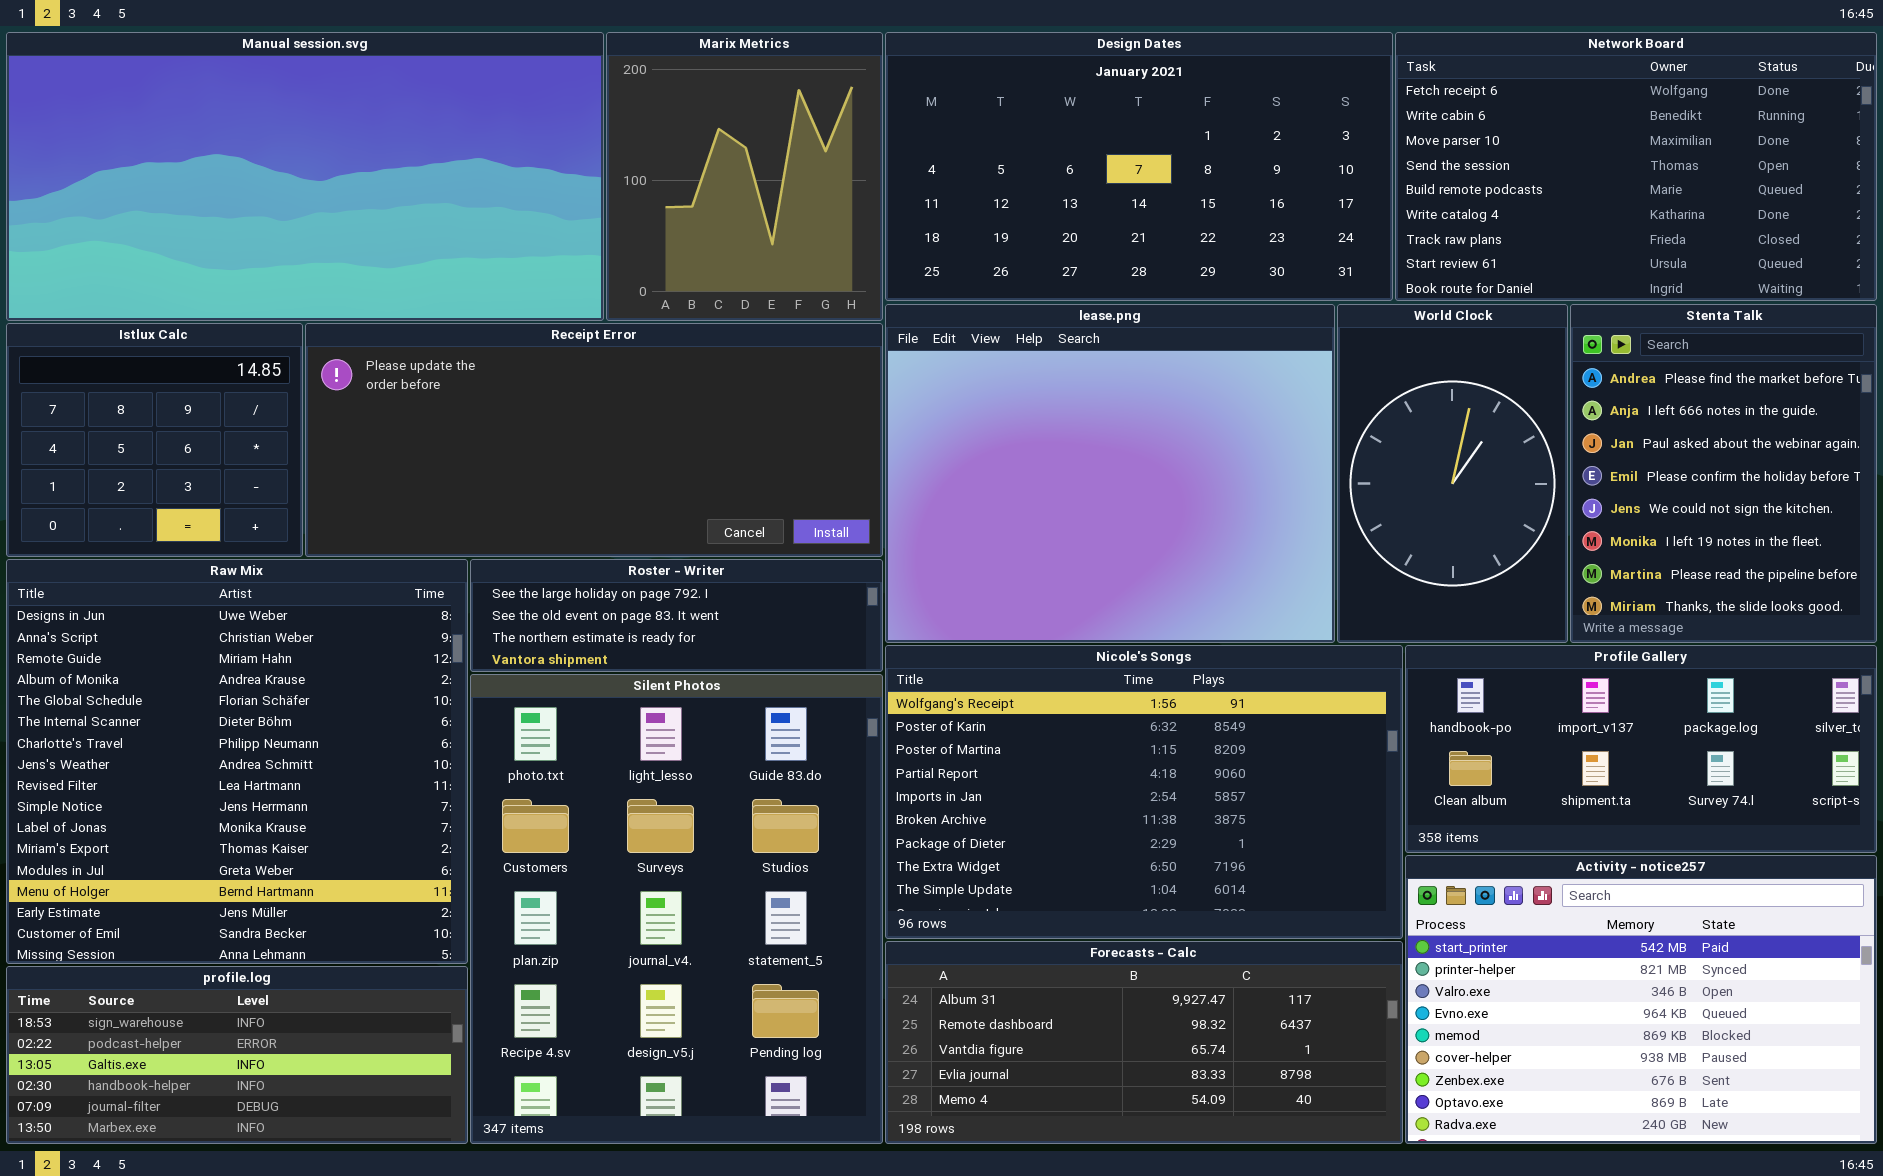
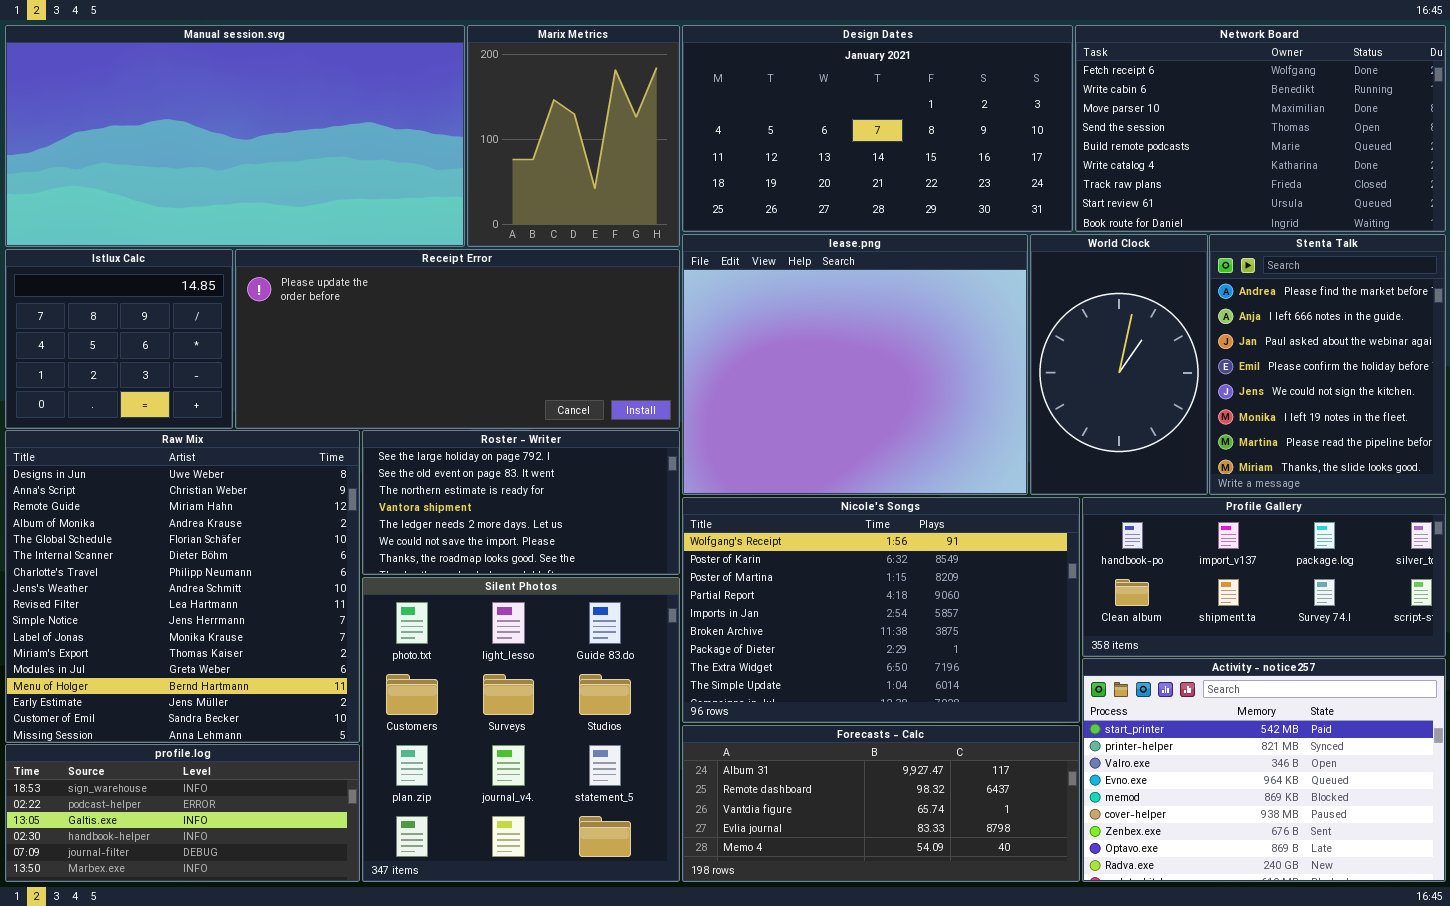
Roster - Writer: [470,559,883,672] -> [362,430,680,575], resized
Silent Photos: [470,674,883,1144] -> [362,577,680,882], resized

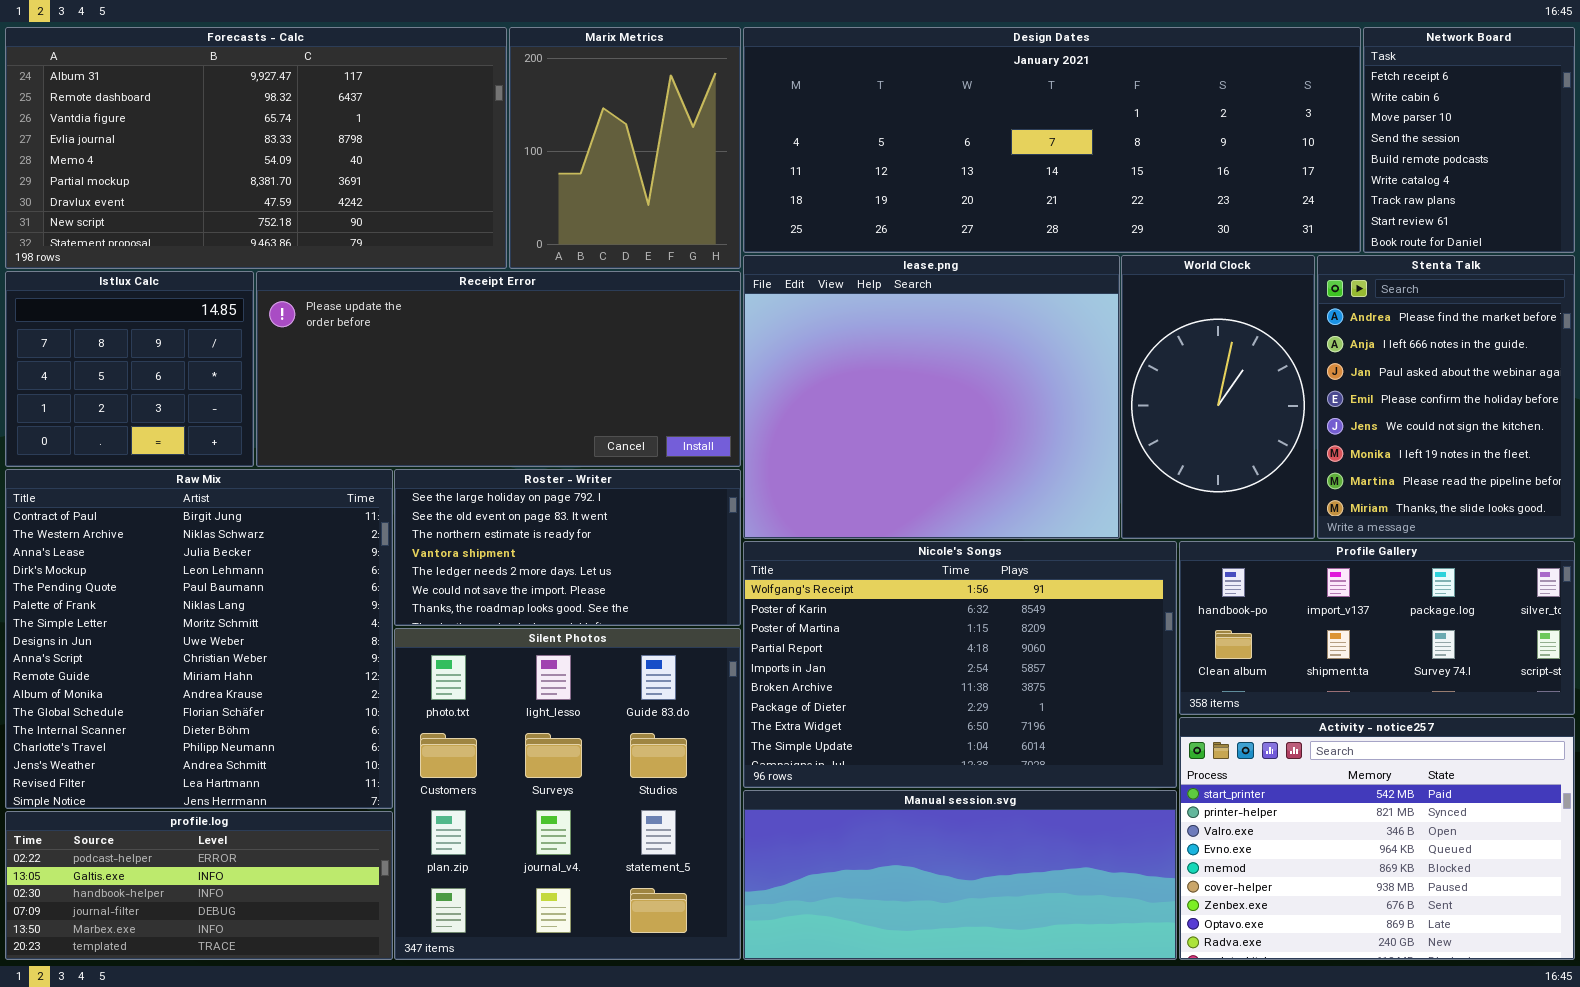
Manual session.svg: [5,25,465,247] -> [743,790,1177,960], moved, resized
Design Dates: [682,25,1073,232] -> [743,27,1361,253], resized
Network Board: [1075,25,1446,232] -> [1363,27,1575,253], resized
Raw Mix: [5,430,360,743] -> [5,469,393,809], scrolled up 7 rows
Forecasts - Calc: [682,725,1080,882] -> [5,27,507,269], moved, resized
profile.log: [5,744,360,882] -> [5,811,393,960], scrolled down 1 row

